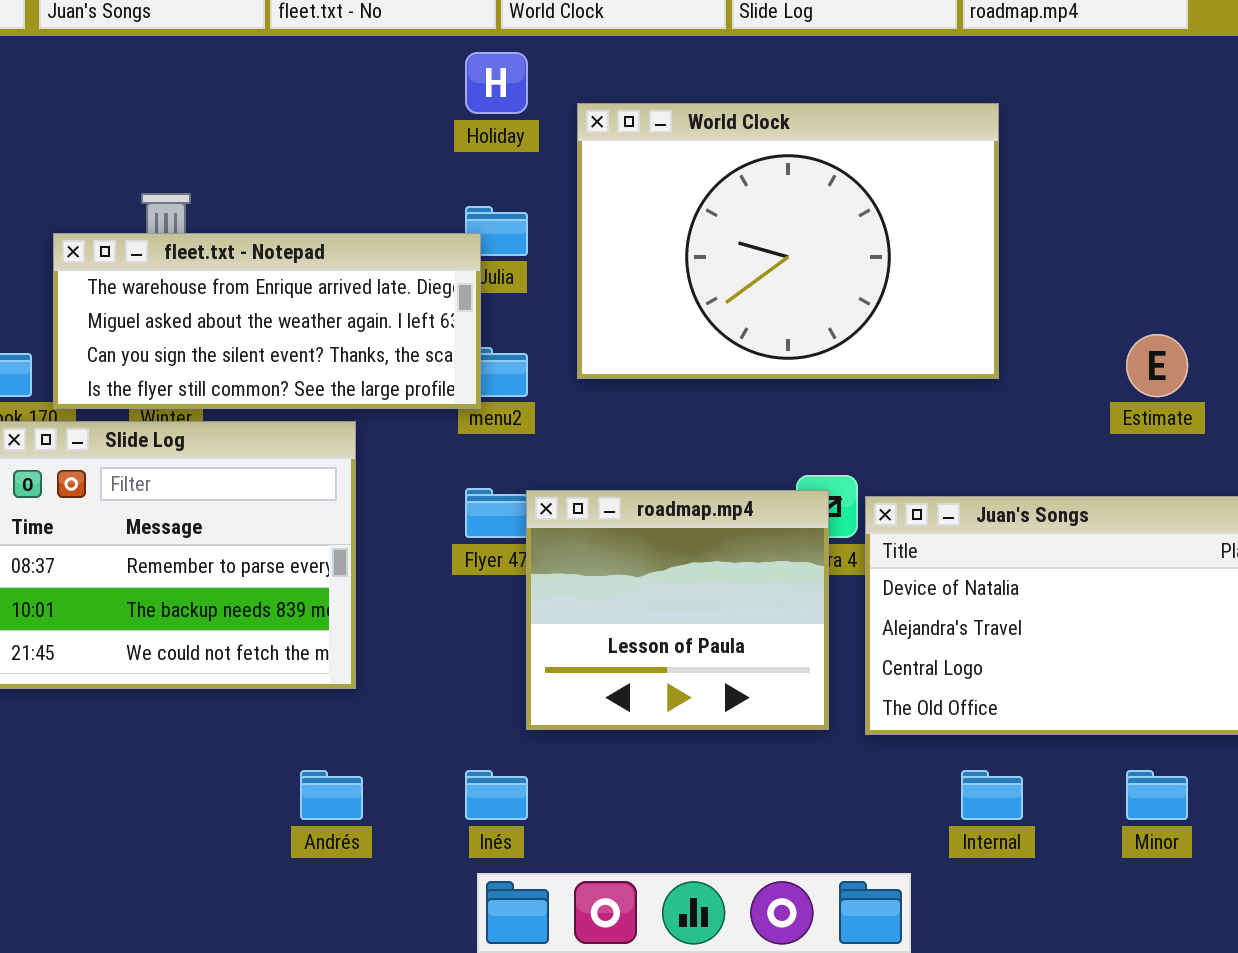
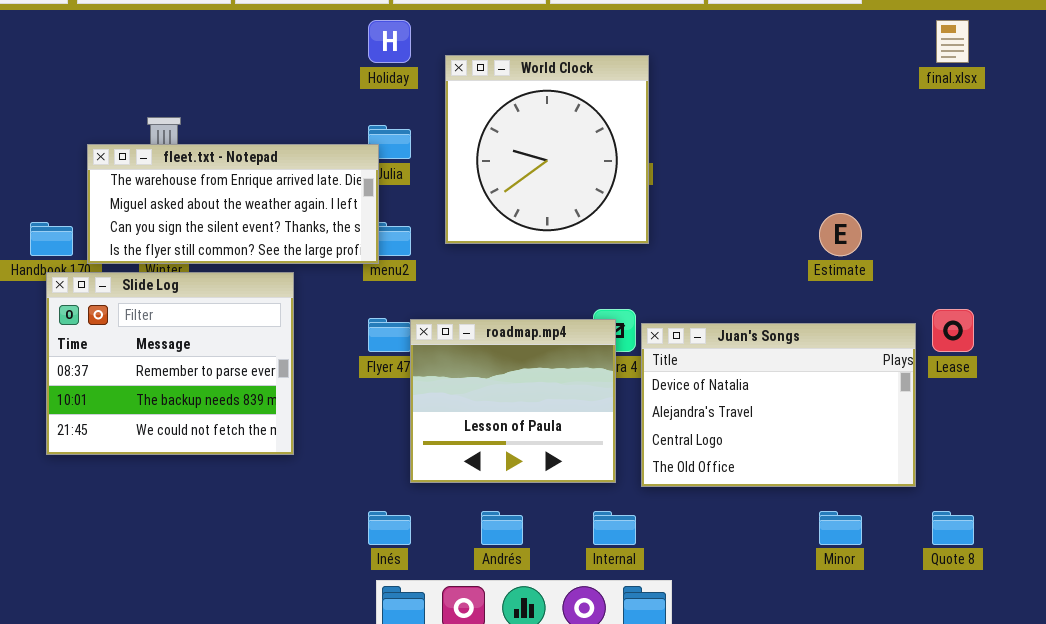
World Clock: [577,103,999,379] -> [445,55,649,244], resized
Andrés: [300,770,363,820] -> [481,511,523,545], moved
Internal: [961,770,1023,820] -> [593,511,636,545], moved

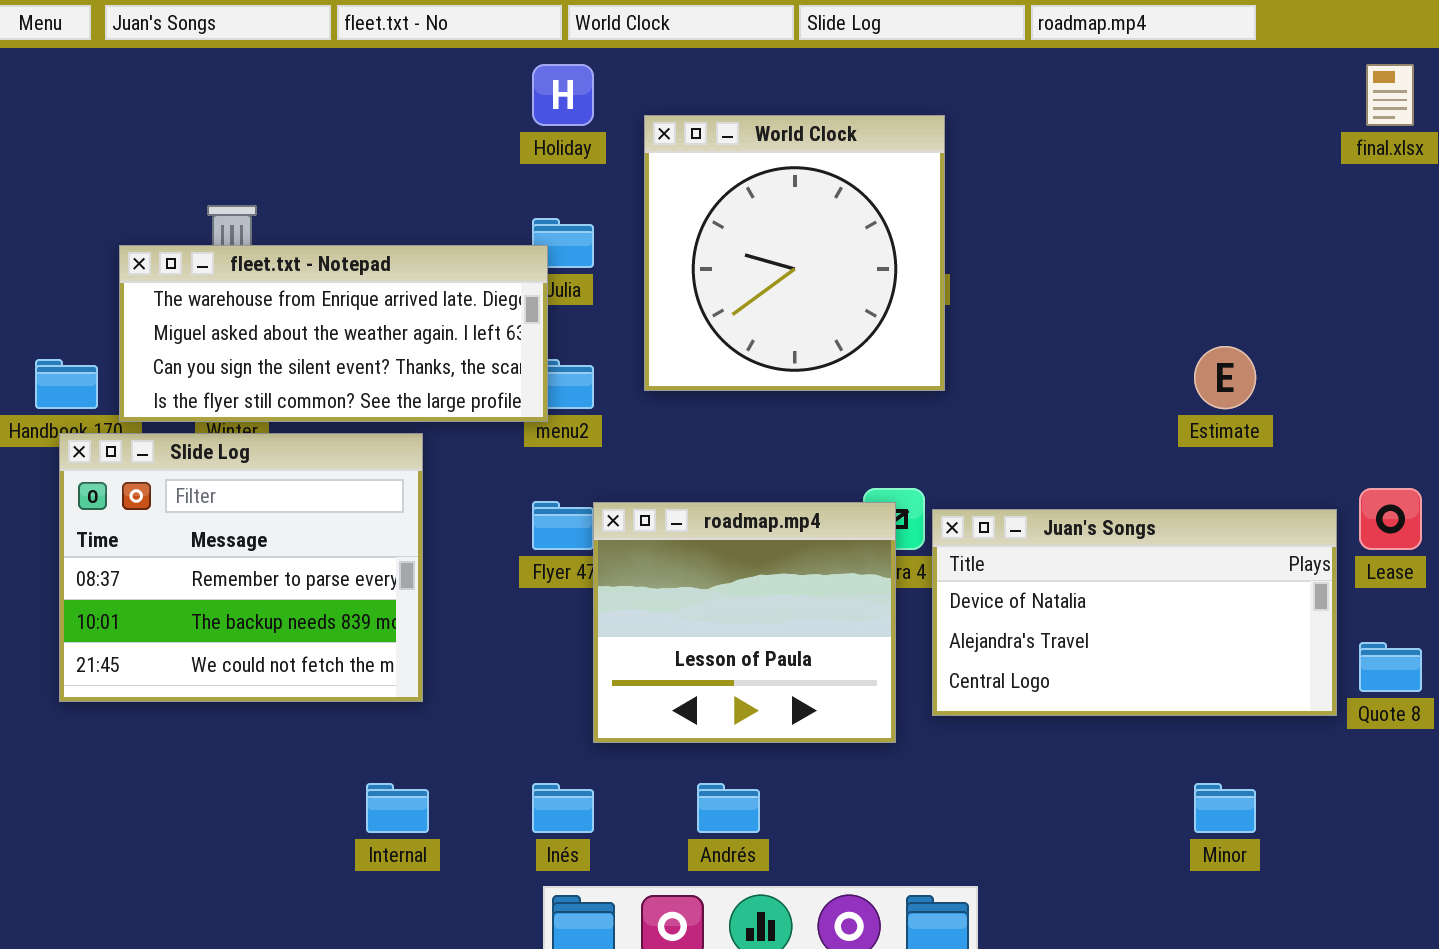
Juan's Songs: [641,323,916,487] -> [932,509,1337,716], resized
Internal: [593,511,636,545] -> [366,783,429,833], moved
Quote 8: [932,511,974,545] -> [1359,642,1422,692], moved

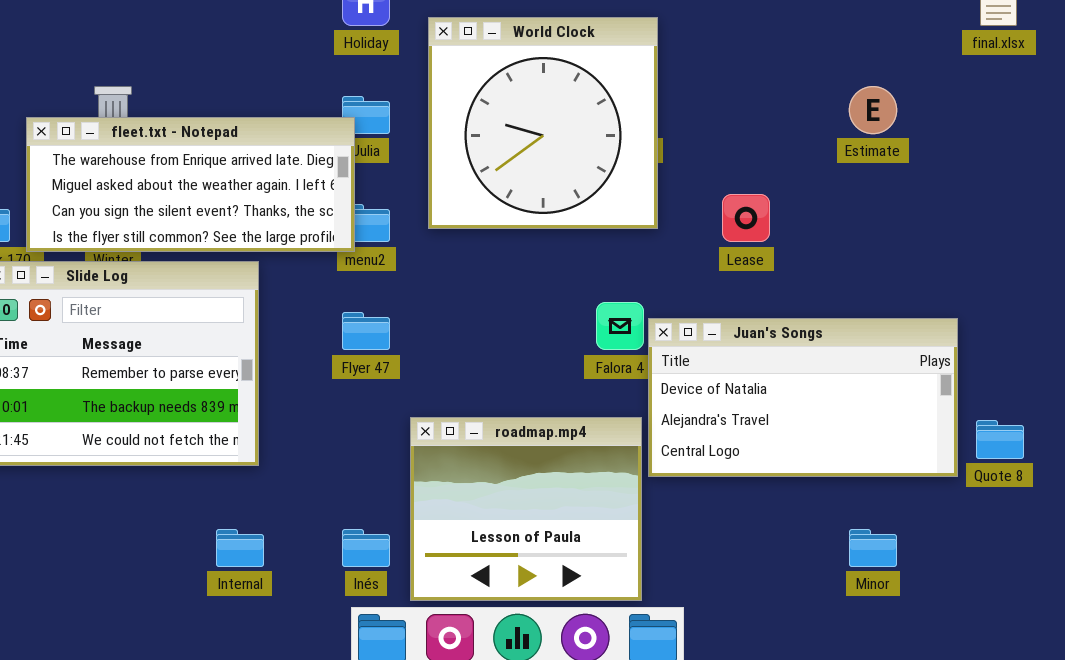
Estimate: [1194,346,1256,409] -> [849,86,897,134], moved
Lease: [1359,488,1422,550] -> [722,194,770,242], moved
roadmap.mp4: [593,502,896,743] -> [410,417,642,601], moved

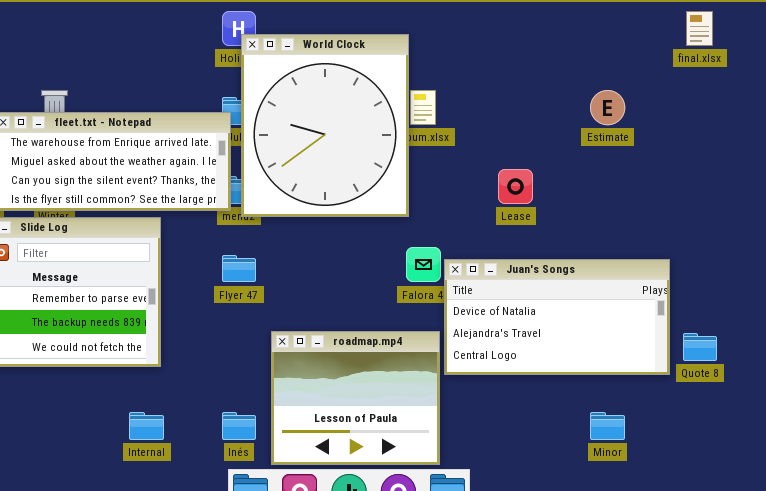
World Clock: [428,17,658,229] -> [241,34,409,217], moved, resized

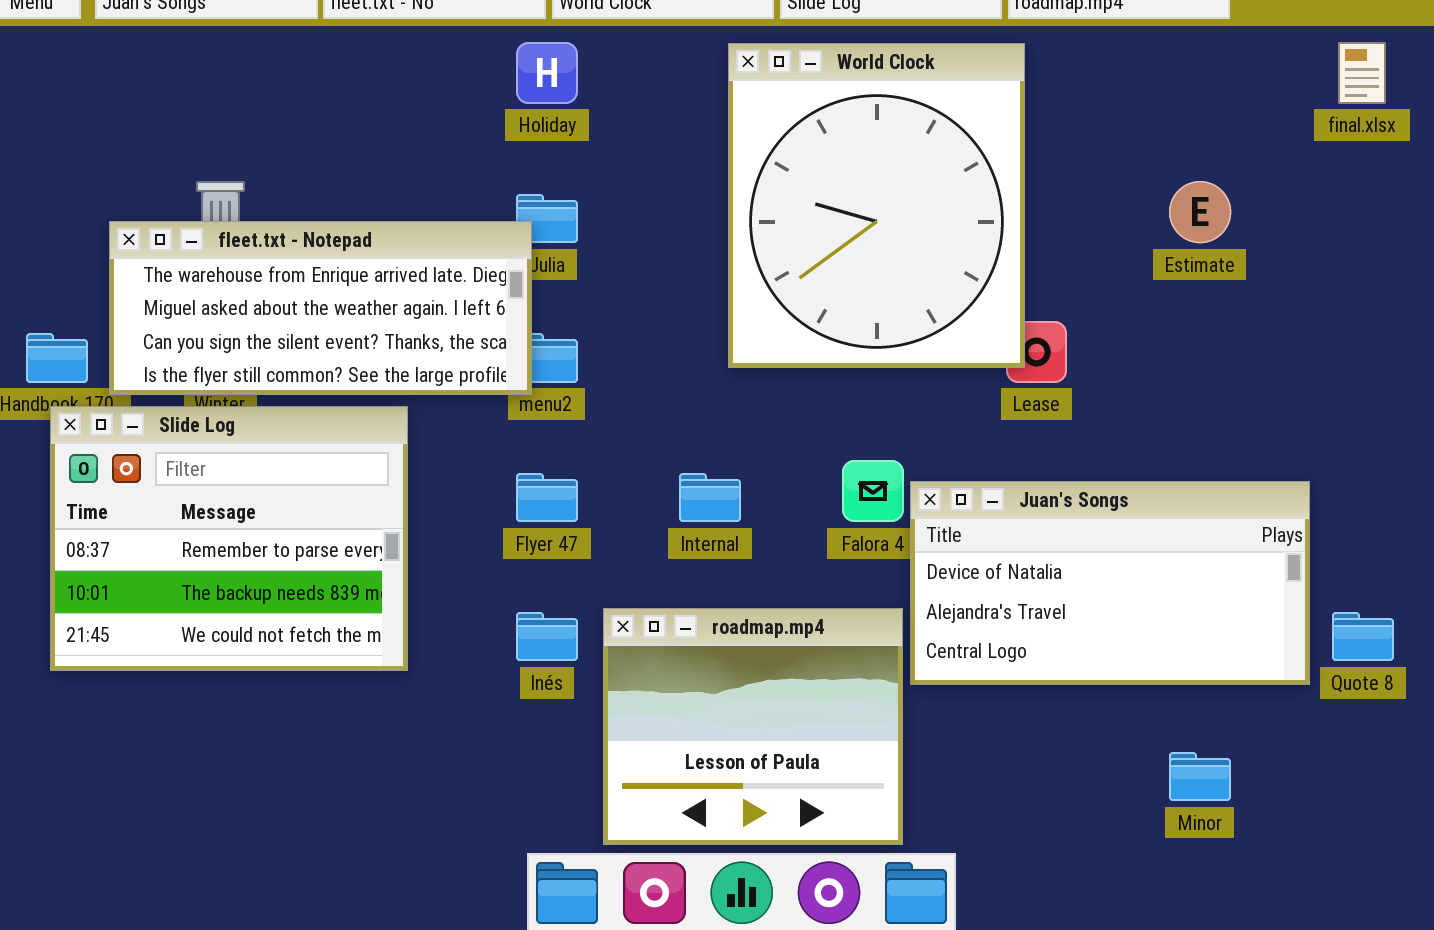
World Clock: [241,34,409,217] -> [728,43,1025,368], moved
Internal: [129,412,164,440] -> [679,473,741,522], moved
Inés: [222,412,256,440] -> [516,612,578,661], moved

